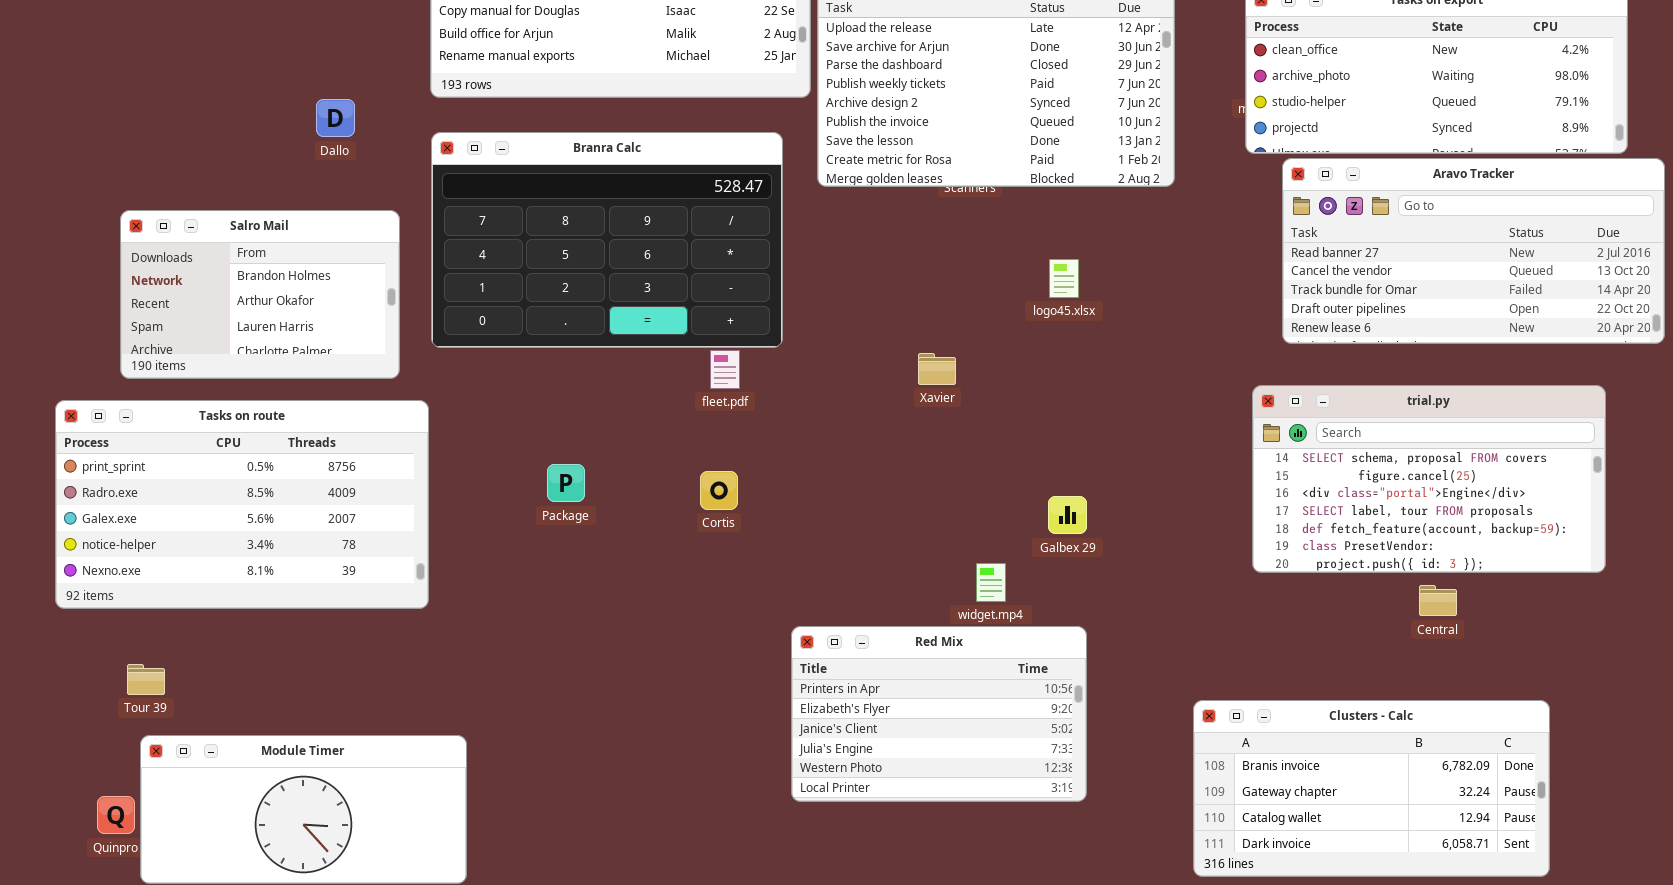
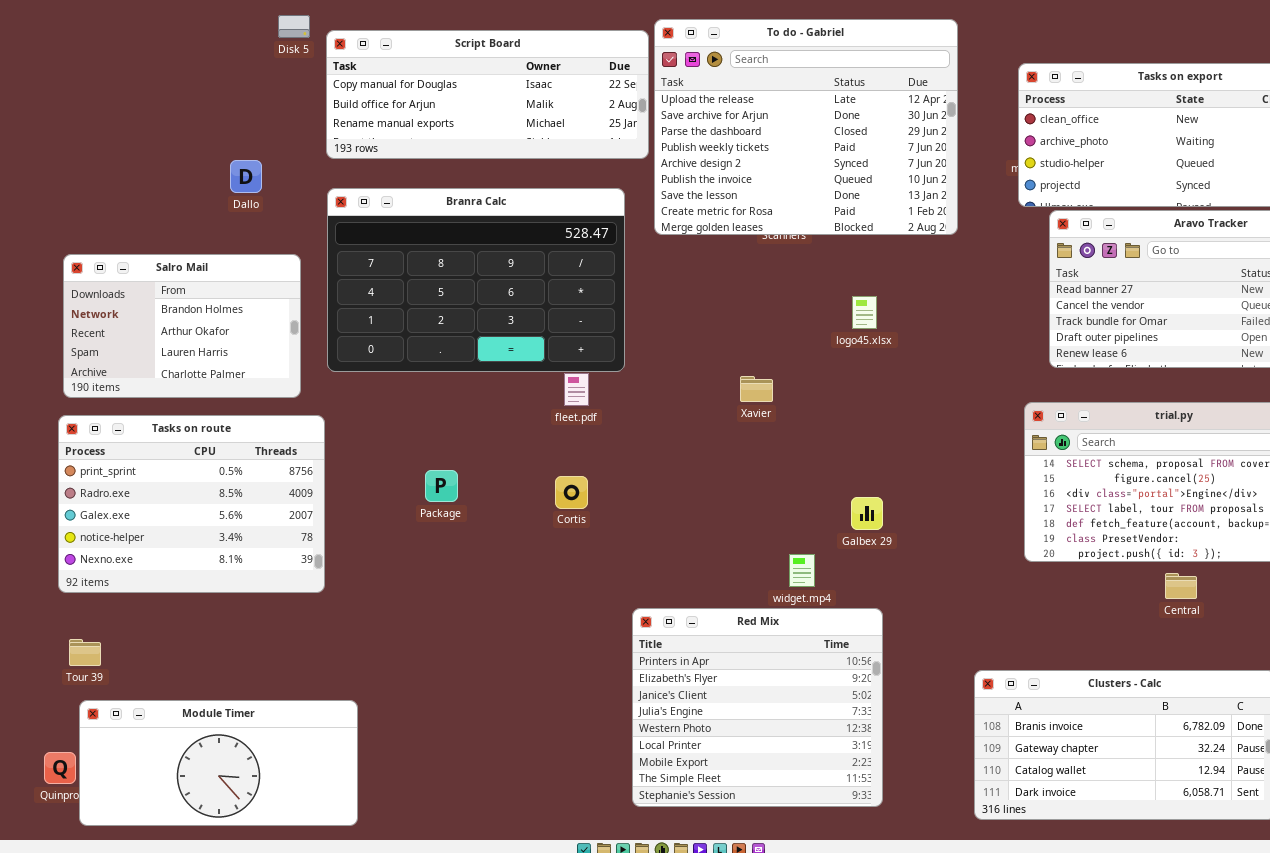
Tasks on route: [55,400,429,609] -> [58,415,325,593], resized
Red Mix: [791,626,1087,802] -> [632,608,883,807], resized

